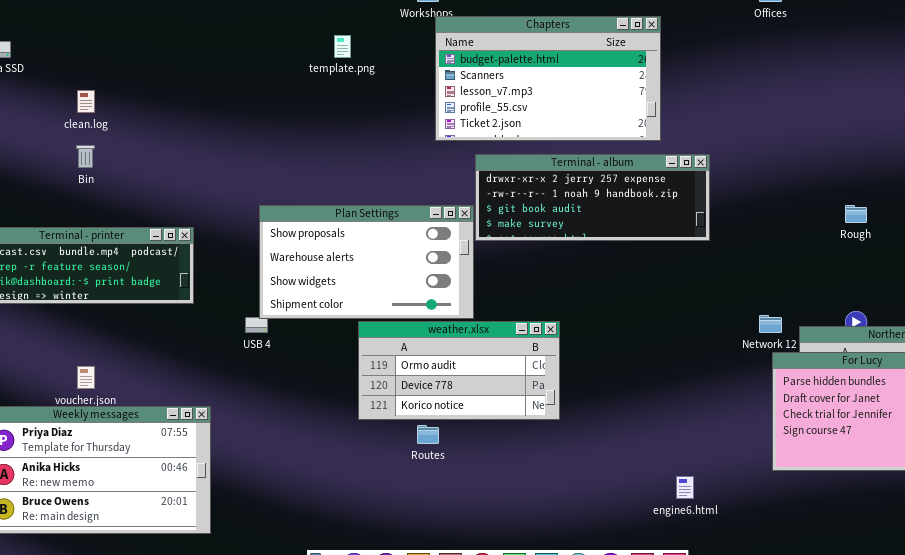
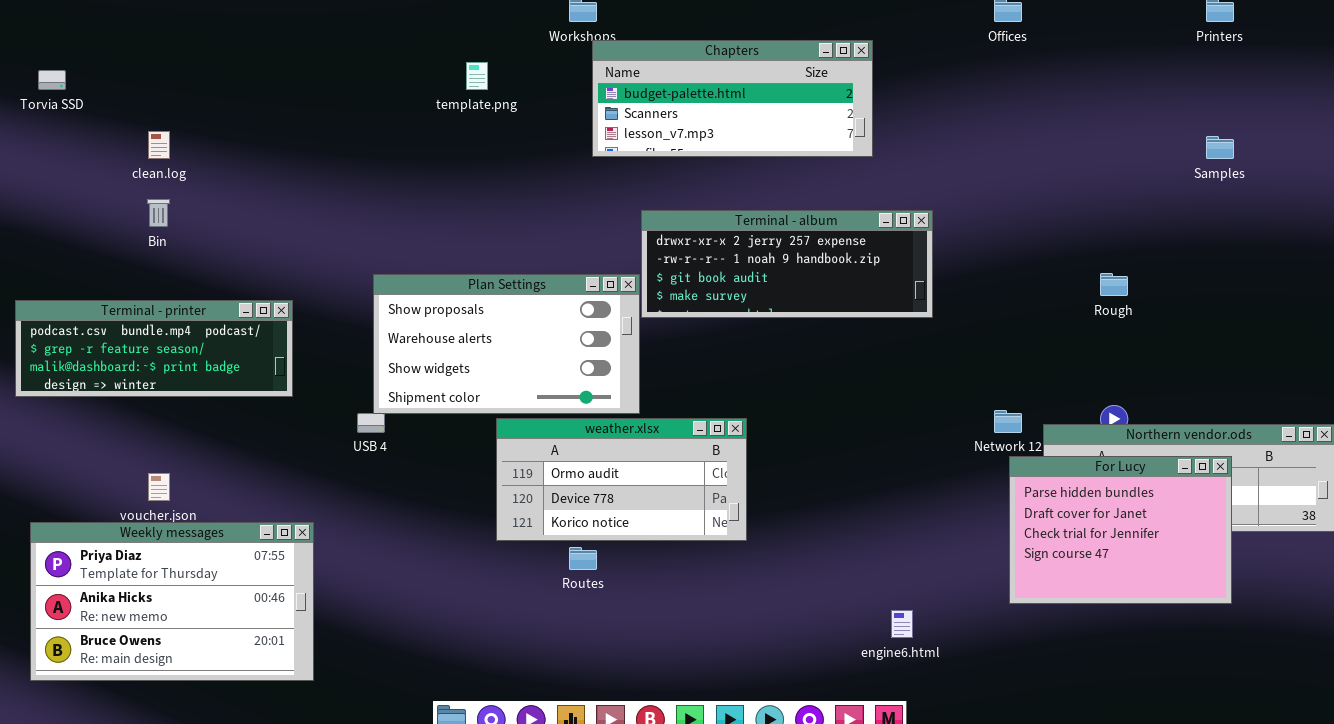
Chapters: [435,16,661,141] -> [592,40,873,157], resized

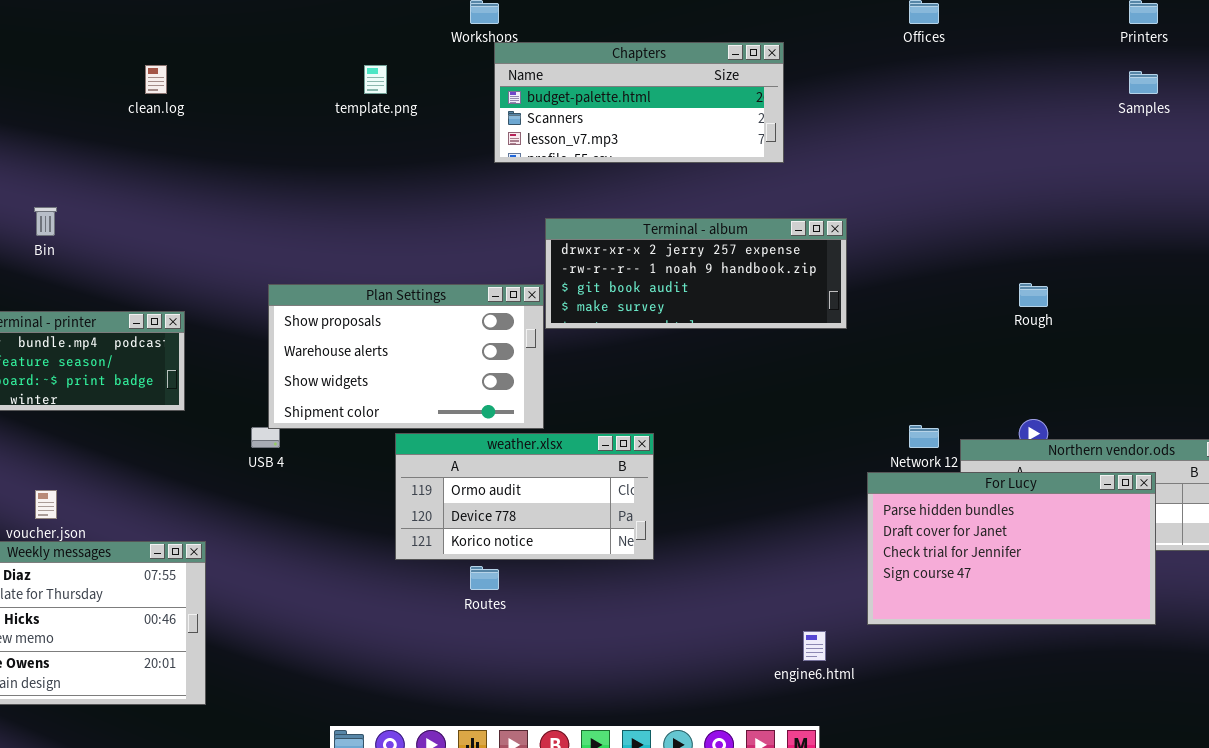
clean.log: [148,131,170,159] -> [145,65,167,94], moved
Samples: [1206,136,1234,159] -> [1129,71,1158,94], moved
For Lucy: [1009,456,1232,604] -> [867,472,1156,625], resized

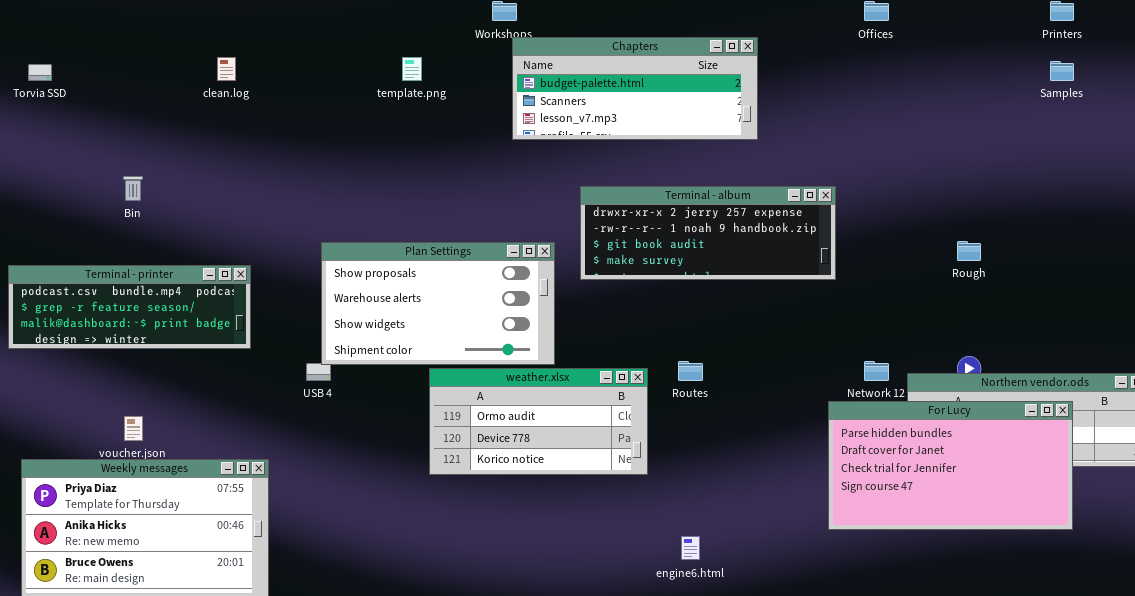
Terminal - album: [545,218,847,329] -> [580,186,836,280], moved
Routes: [470,566,499,590] -> [678,361,703,381], moved
engine6.html: [803,631,826,661] -> [681,536,700,560], moved

